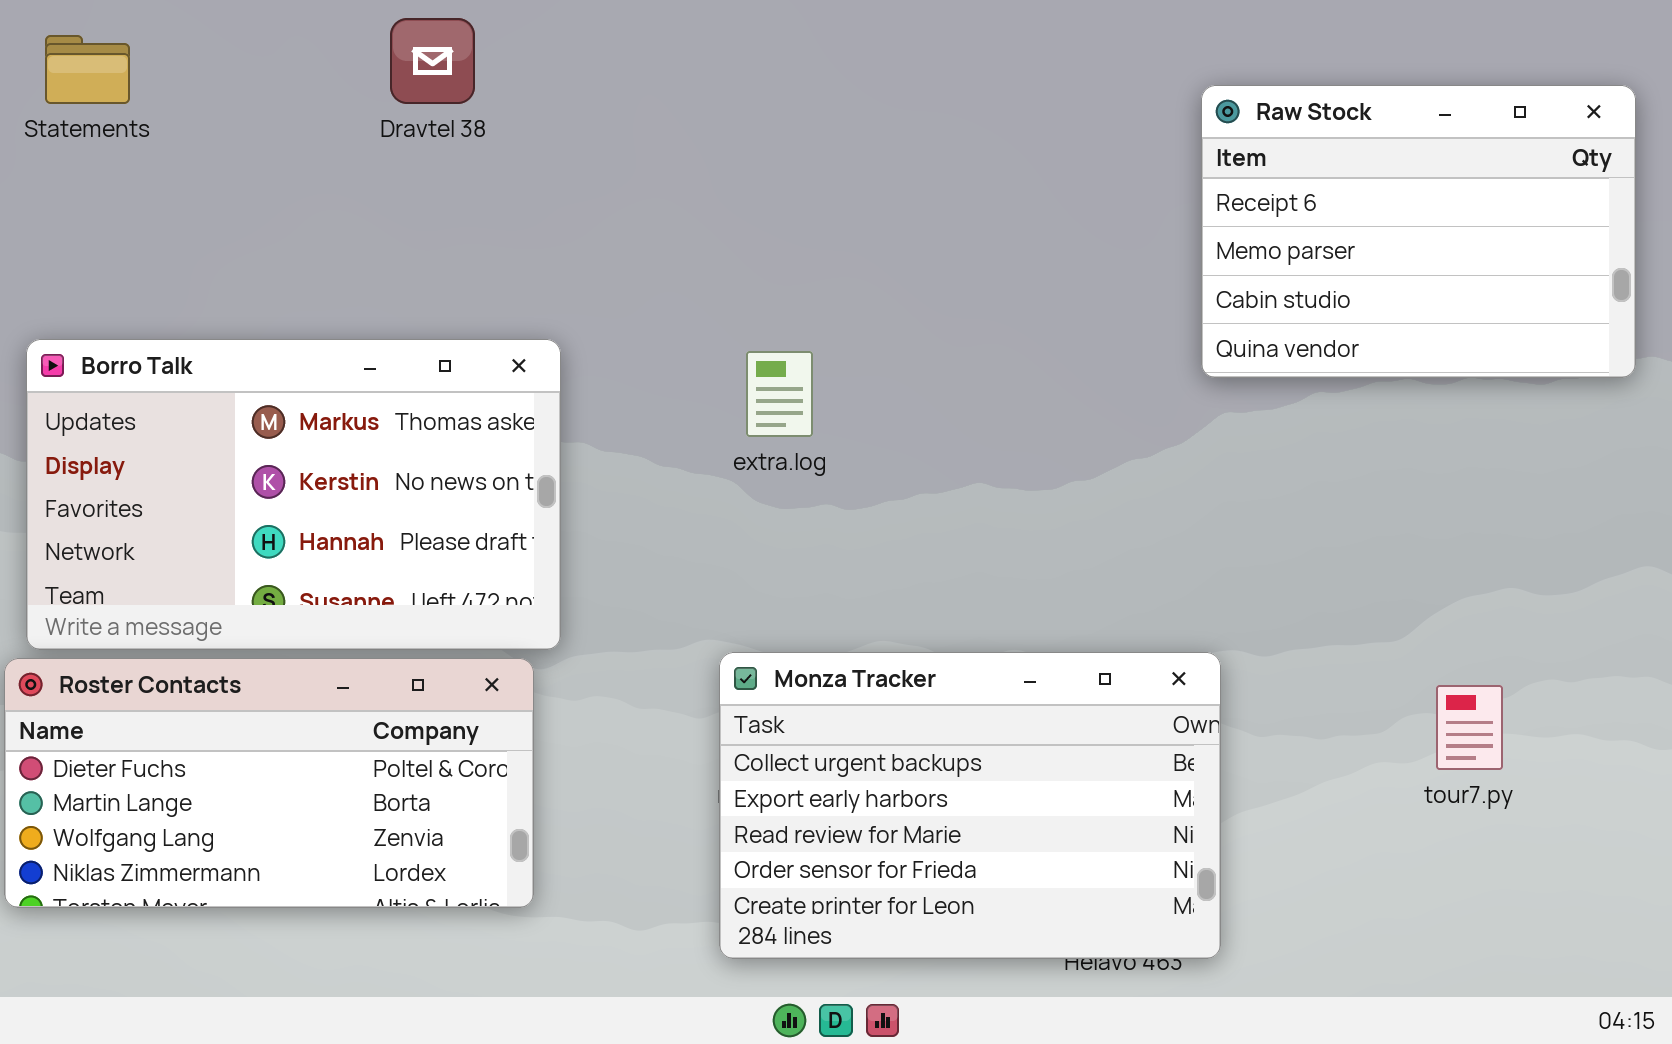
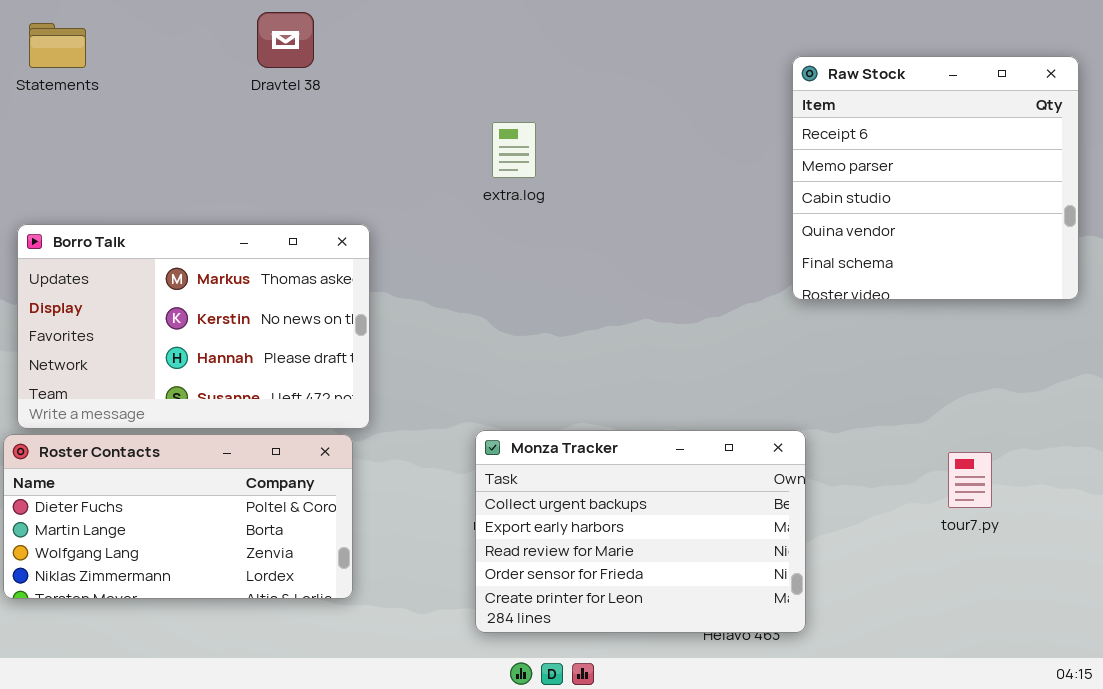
Raw Stock: [1201,85,1636,378] -> [792,56,1079,300], resized
extra.log: [746,351,813,437] -> [492,122,536,178], moved

